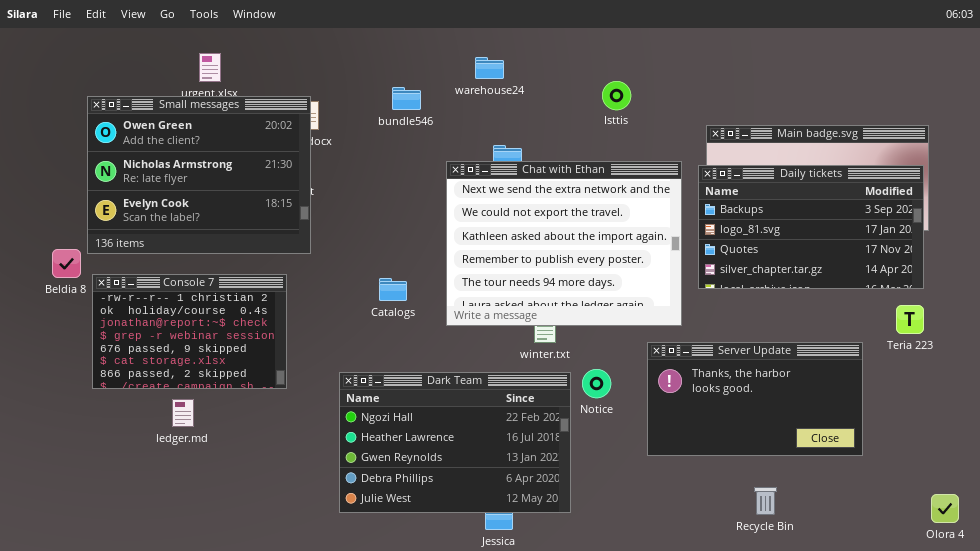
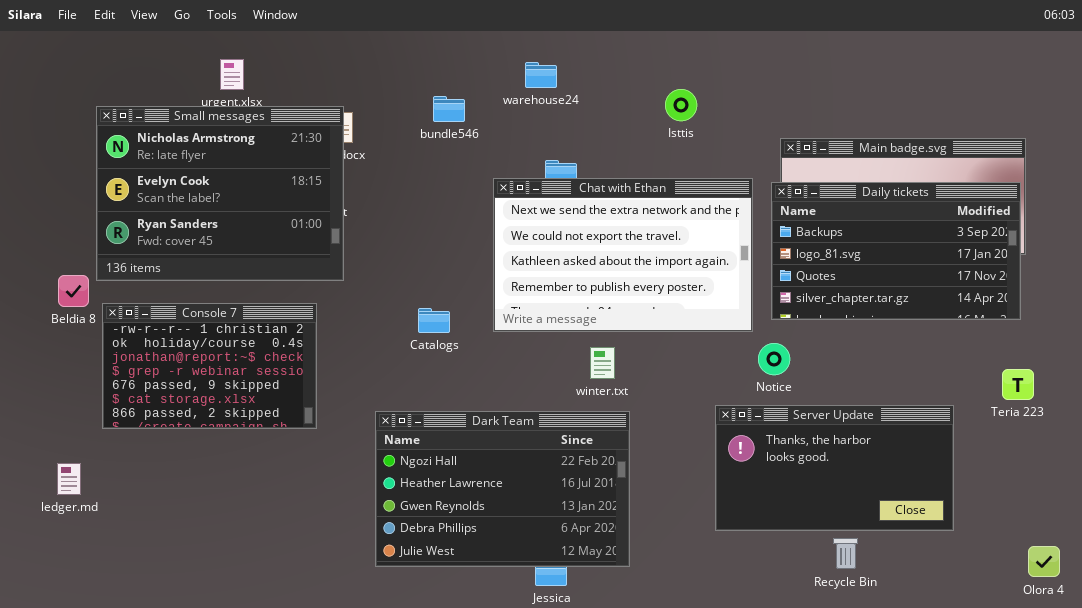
Small messages: [87,96,311,254] -> [96,106,344,281], scrolled down 1 row
Chat with Ethan: [446,161,682,326] -> [493,178,753,332], resized
Teria 223: [896,305,924,334] -> [1002,369,1034,400], moved
Server Update: [647,342,863,456] -> [715,405,954,531], moved
Notice: [582,369,611,398] -> [758,343,790,375], moved
ledger.md: [172,399,194,427] -> [57,463,81,495], moved

